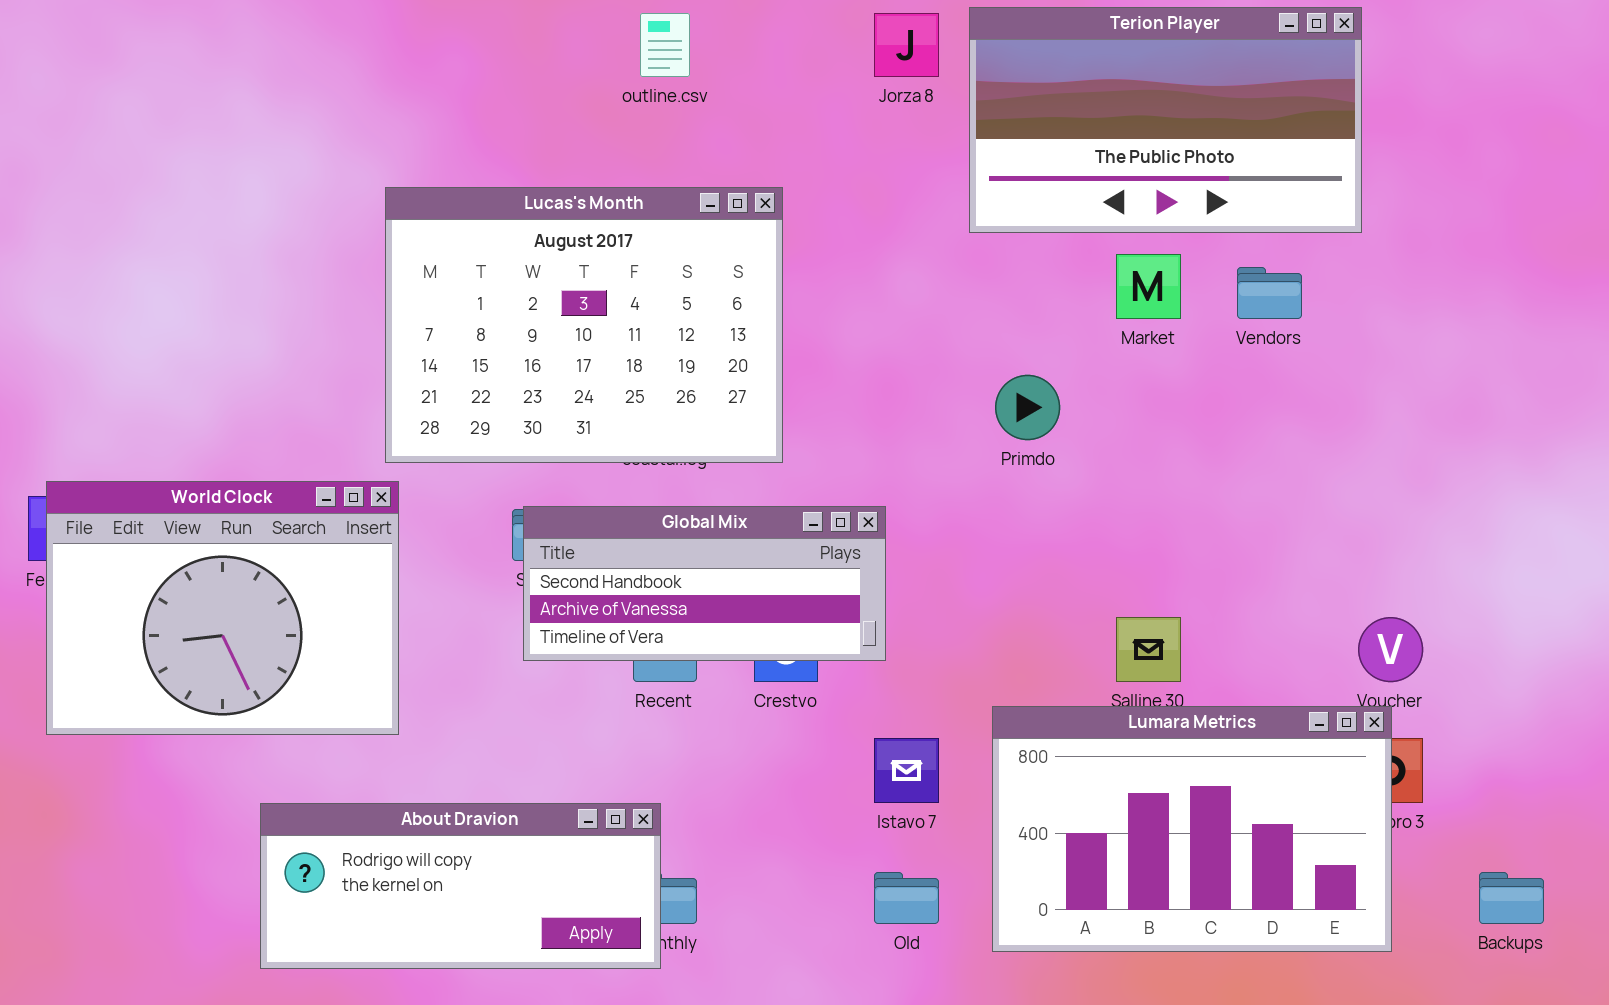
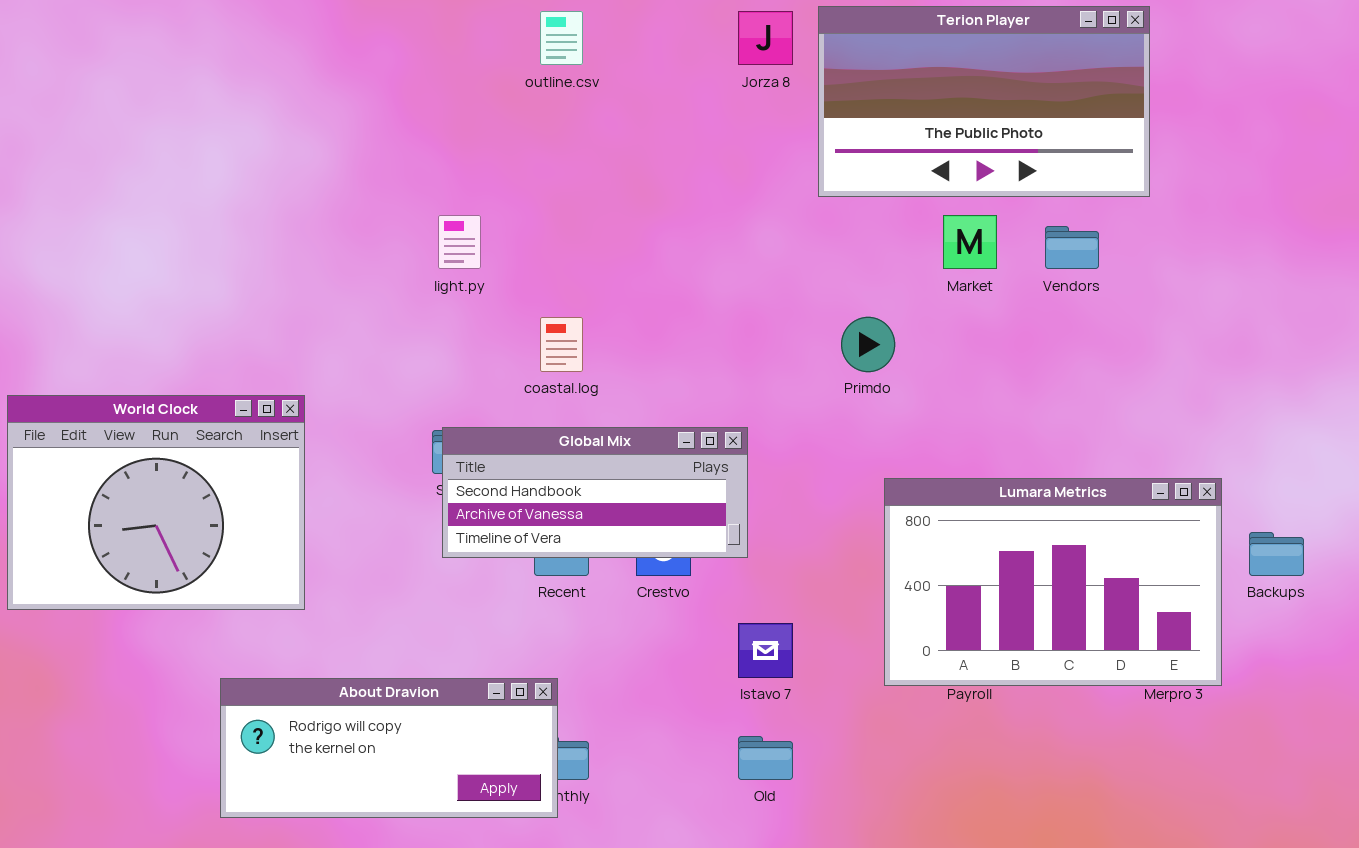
Lucas's Month: [385,187,783,463] -> none, closed
World Clock: [46,481,399,735] -> [7,395,305,610], moved
Lumara Metrics: [992,706,1392,952] -> [884,478,1222,686], moved
Backups: [1479,872,1544,924] -> [1249,532,1304,576], moved

